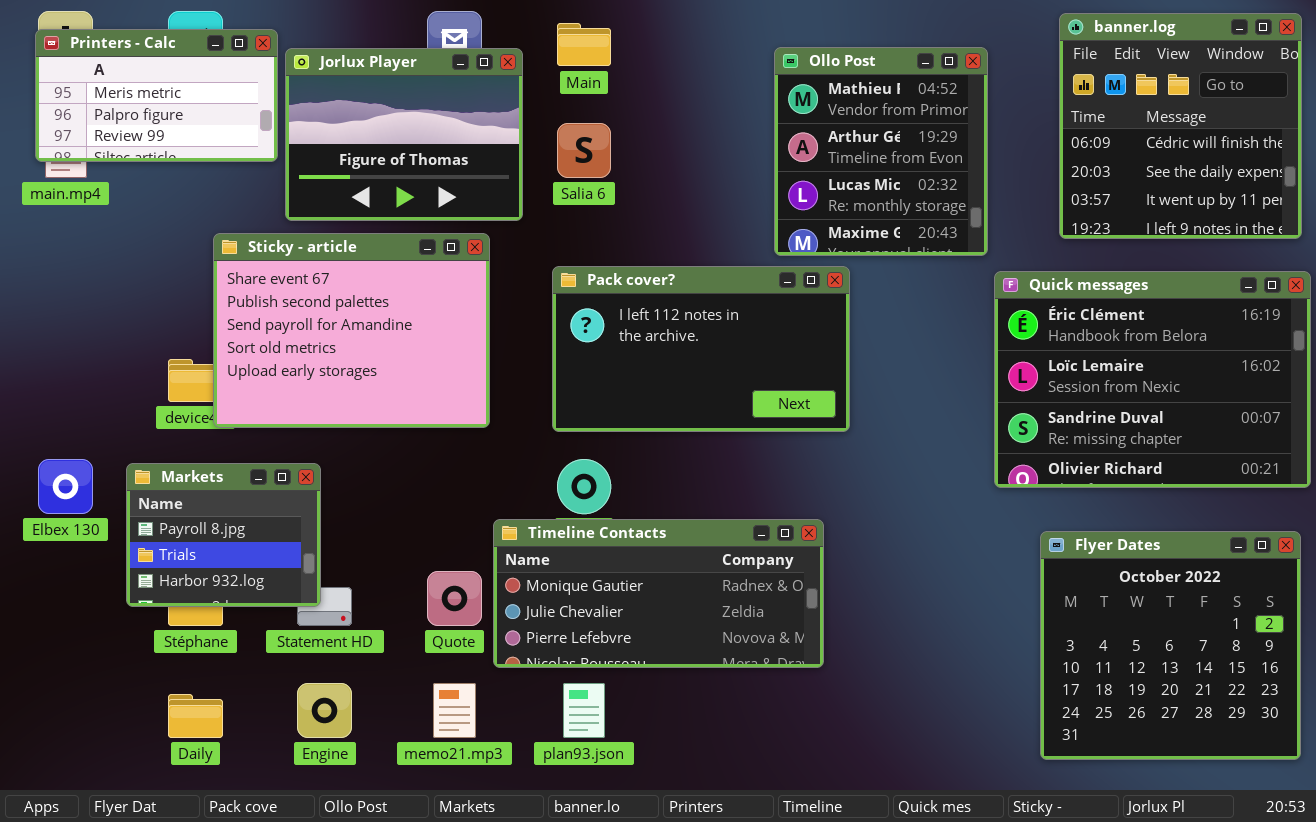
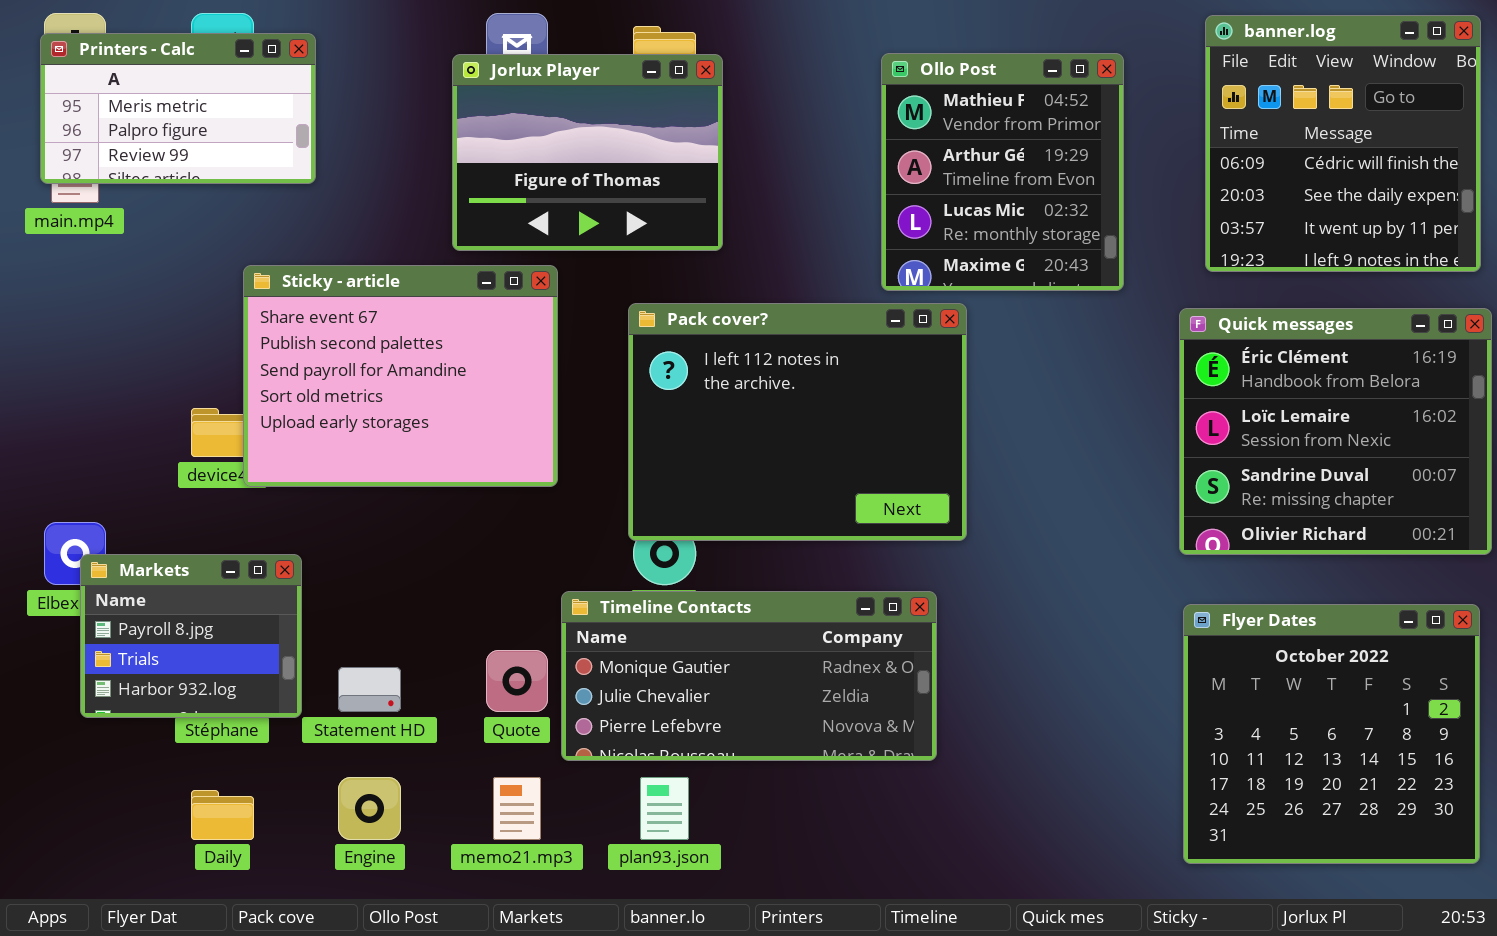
Jorlux Player: [285,48,523,221] -> [452,54,723,251], moved
Pack cover?: [552,266,850,432] -> [628,303,967,541], resized
Quick messages: [994,271,1311,488] -> [1179,308,1492,555], resized
Markets: [126,463,321,607] -> [80,554,302,718], moved

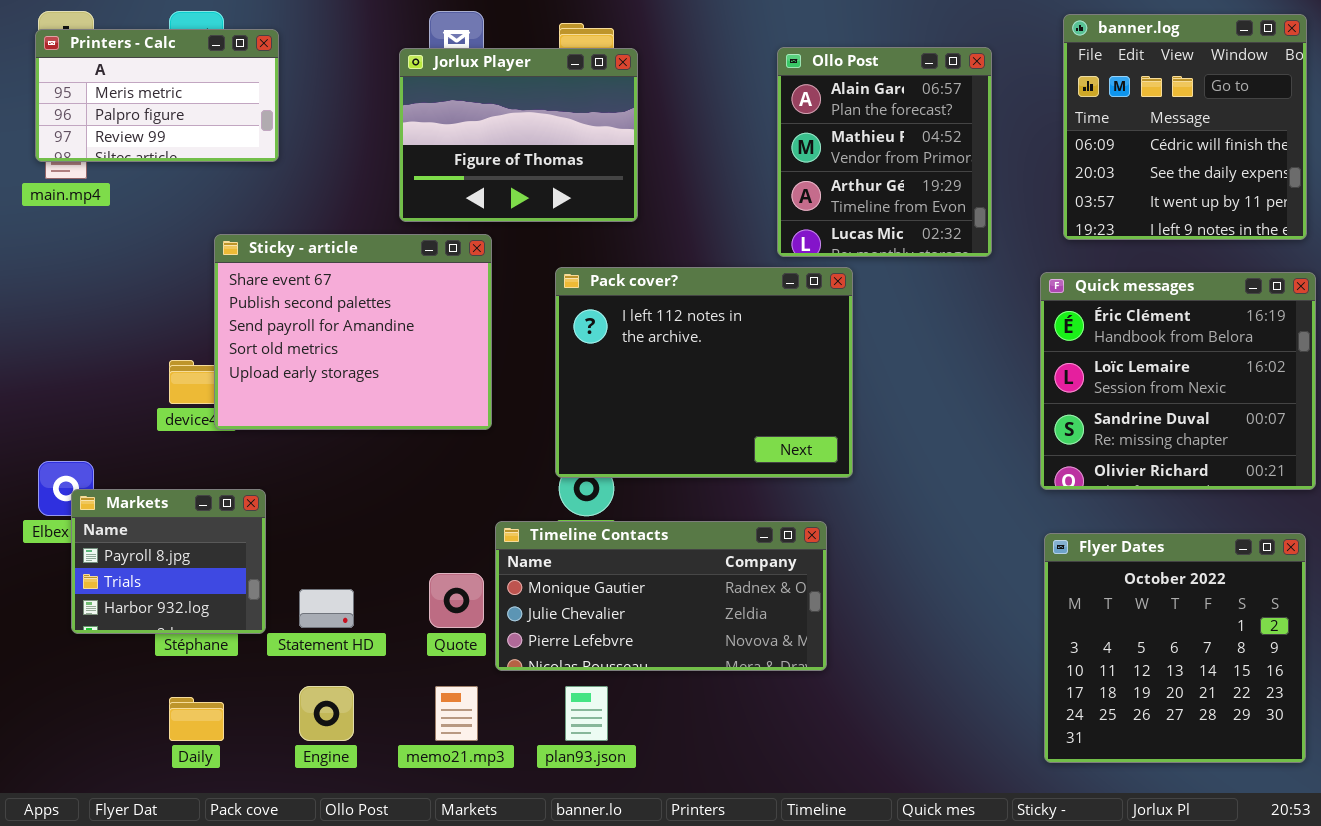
Ollo Post: [881,53,1124,291] -> [777,47,992,257], scrolled up 1 row

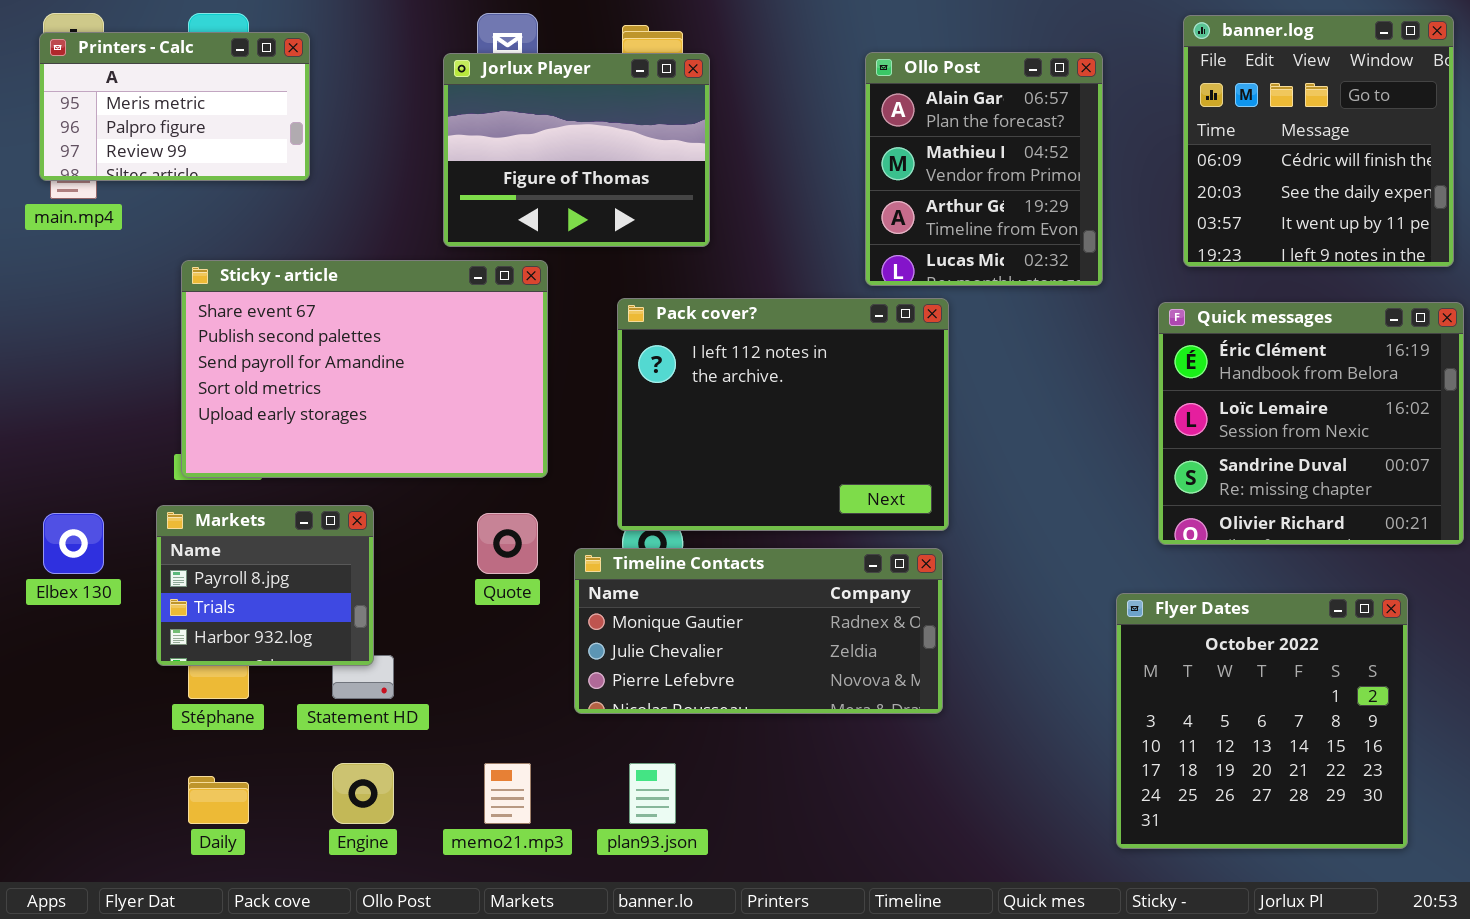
Sticky - article: [214,234,492,430] -> [181,260,548,478], resized
Markets: [71,489,266,634] -> [156,505,374,666], moved
Timeline Contacts: [495,521,827,671] -> [574,548,943,714], moved
Flyer Dates: [1044,533,1306,763] -> [1116,593,1408,849], moved
Quote: [429,573,484,628] -> [477,513,538,574], moved

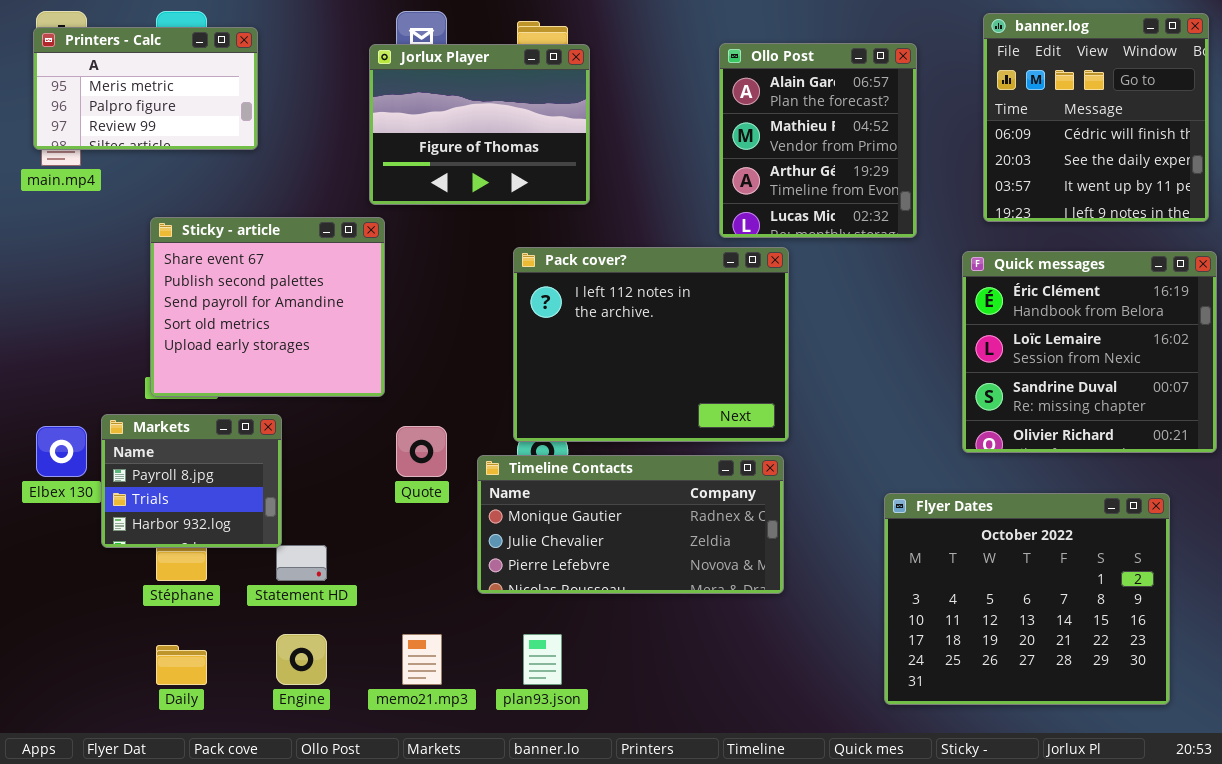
Sticky - article: [181,260,548,478] -> [150,217,385,397], resized
Markets: [156,505,374,666] -> [101,414,282,548], moved
Flyer Dates: [1116,593,1408,849] -> [884,493,1170,705], resized

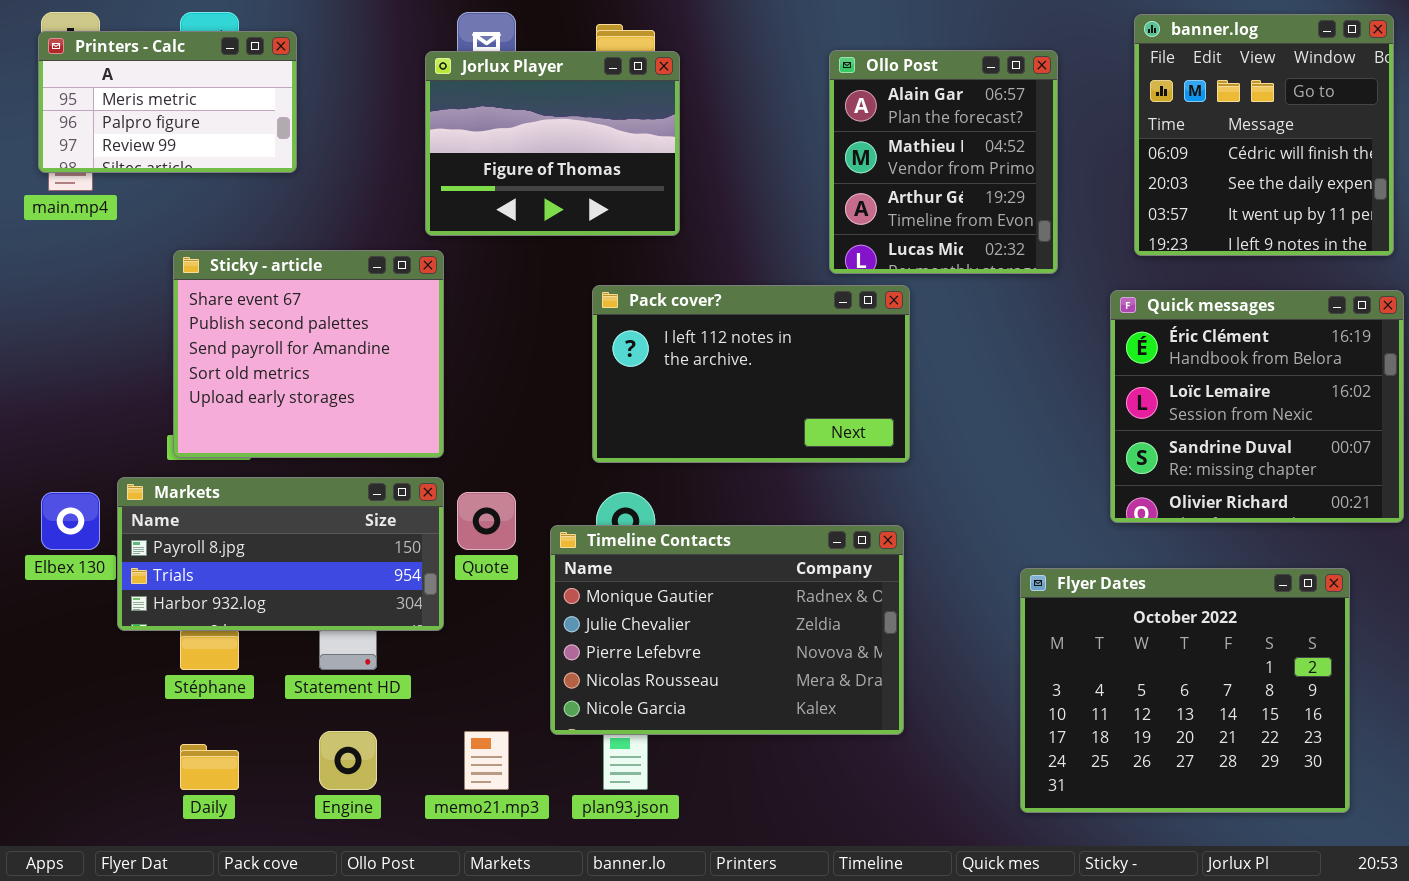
Pack cover?: [513,247,789,442] -> [592,285,910,463], resized
Markets: [101,414,282,548] -> [117,477,444,631], resized
Timeline Contacts: [477,455,784,594] -> [550,525,904,735], resized

